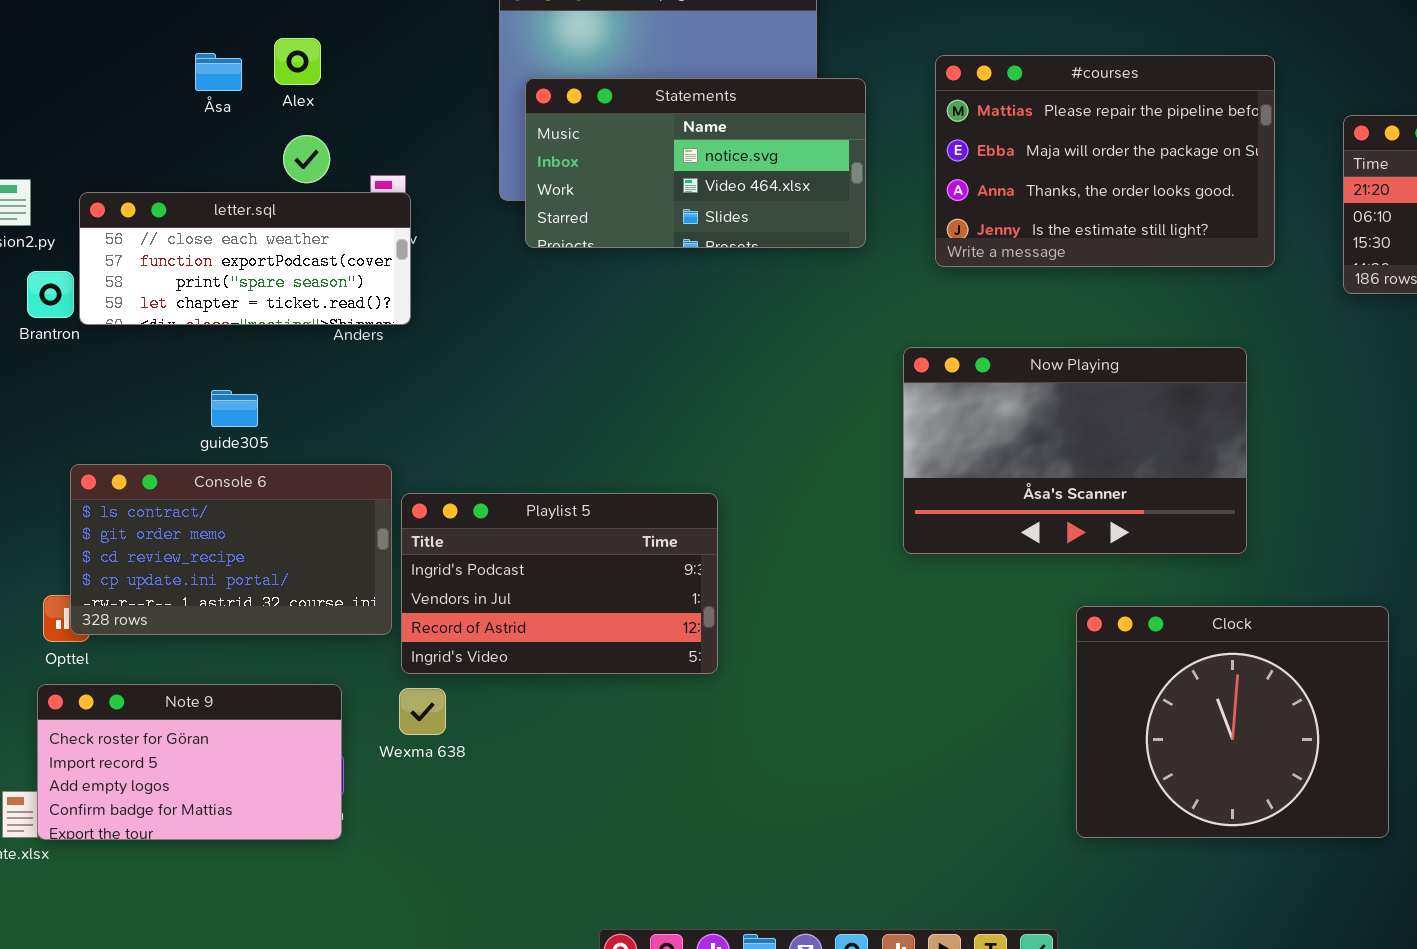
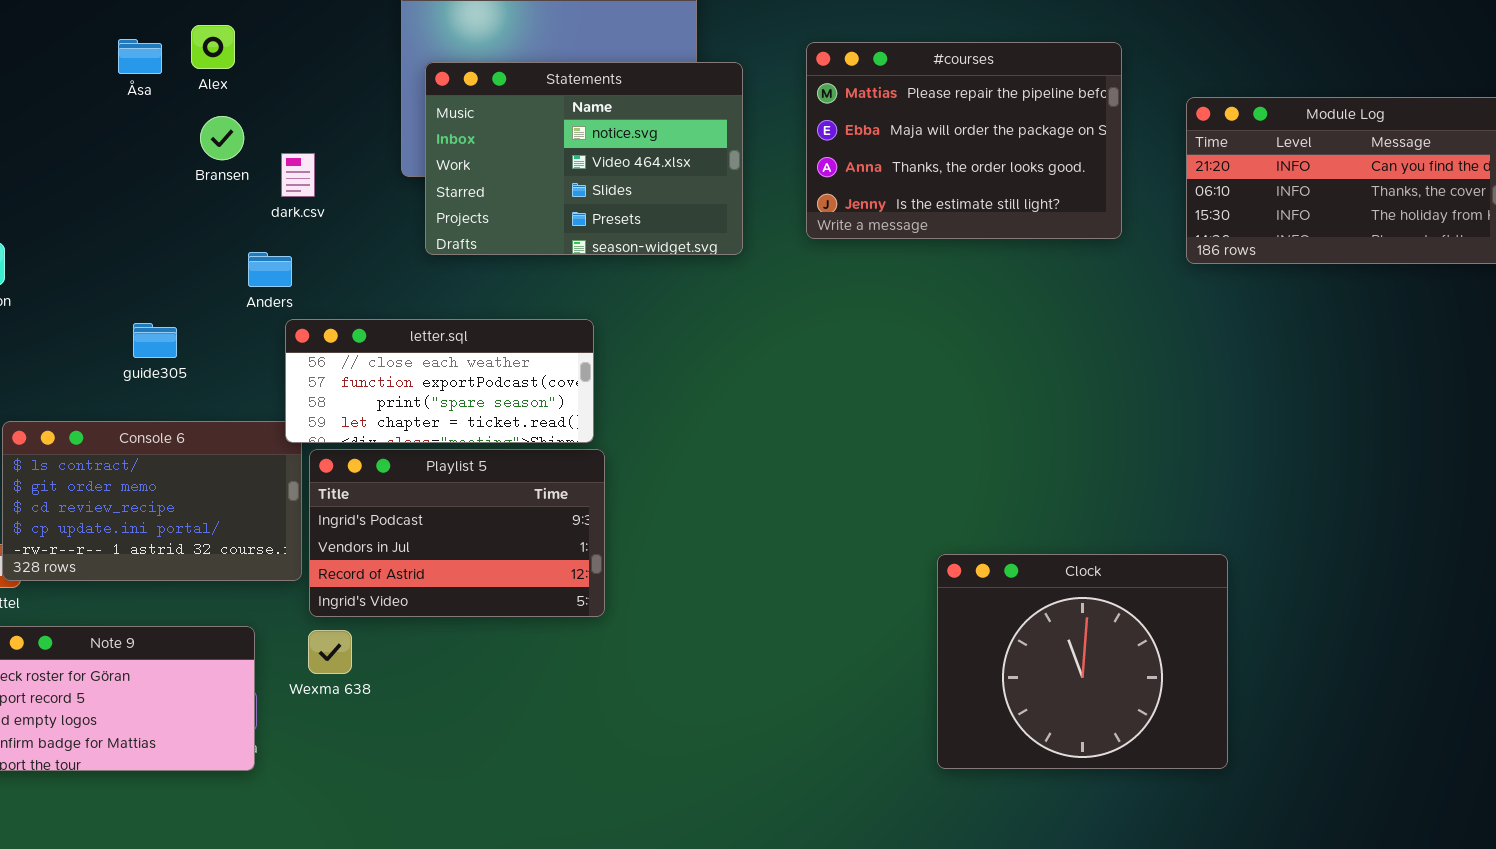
Statements: [525,78,866,248] -> [425,62,743,255], resized
letter.sql: [79,192,411,325] -> [285,319,594,443], moved
Now Playing: [903,347,1247,554] -> none, closed
guide305: [211,390,258,427] -> [133,323,177,358], moved

